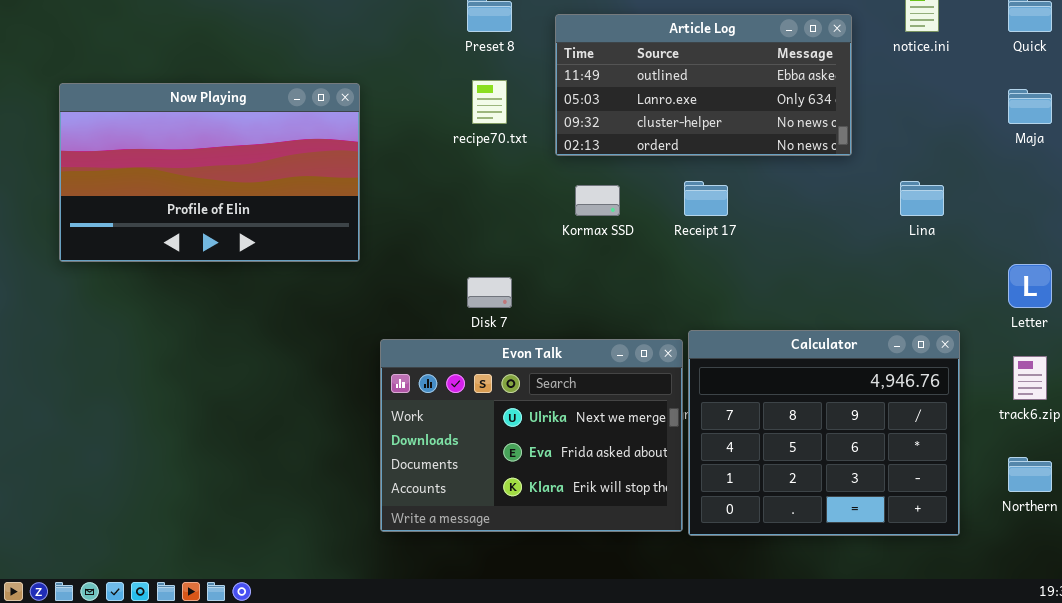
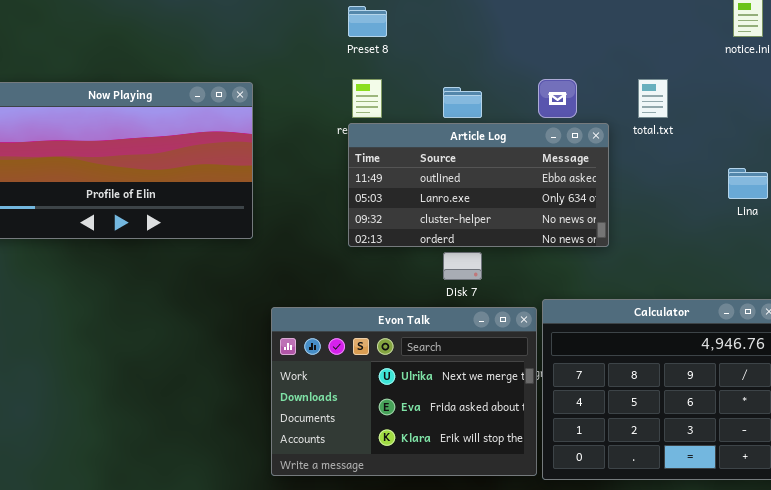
Article Log: [555,14,852,156] -> [348,123,609,247], moved
Disk 7: [467,277,512,308] -> [443,252,482,280], moved

